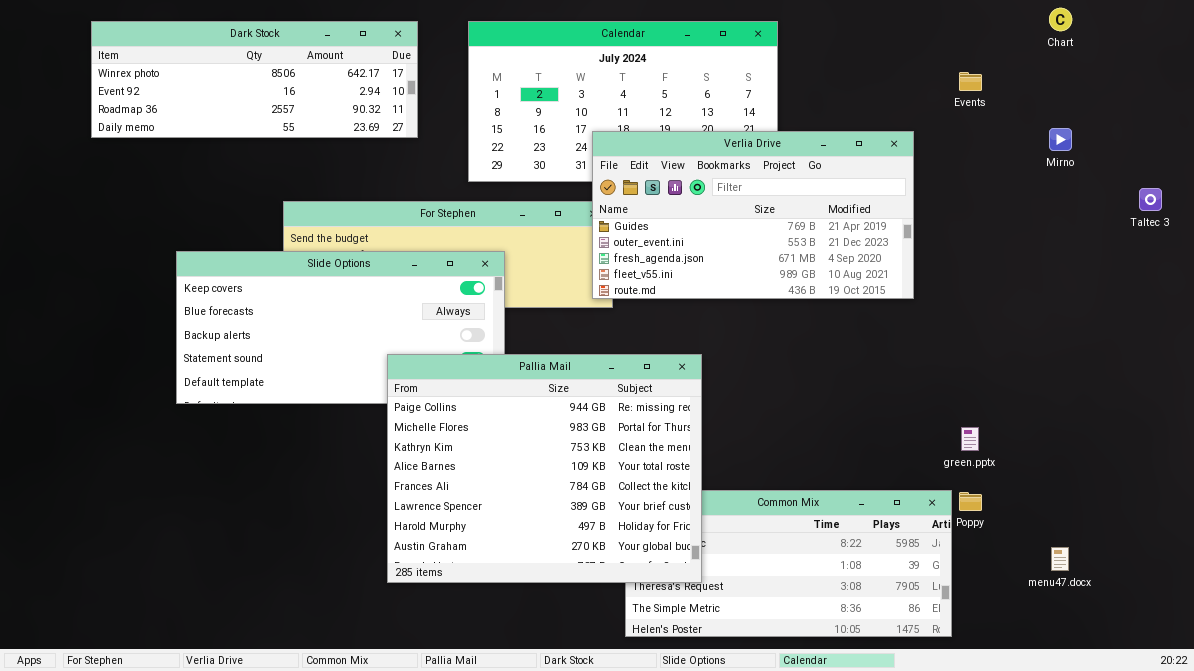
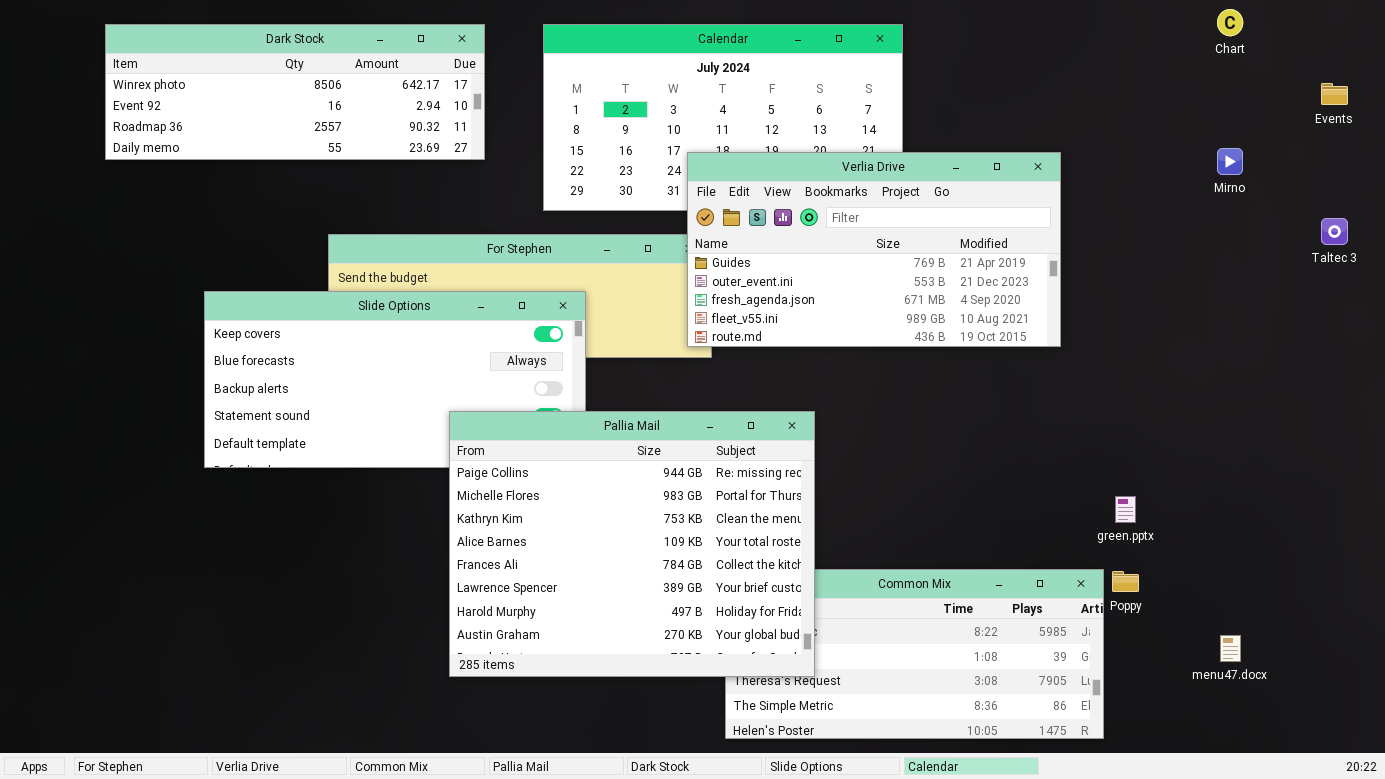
Events: [959,72,982,91] -> [1321,83,1348,105], moved

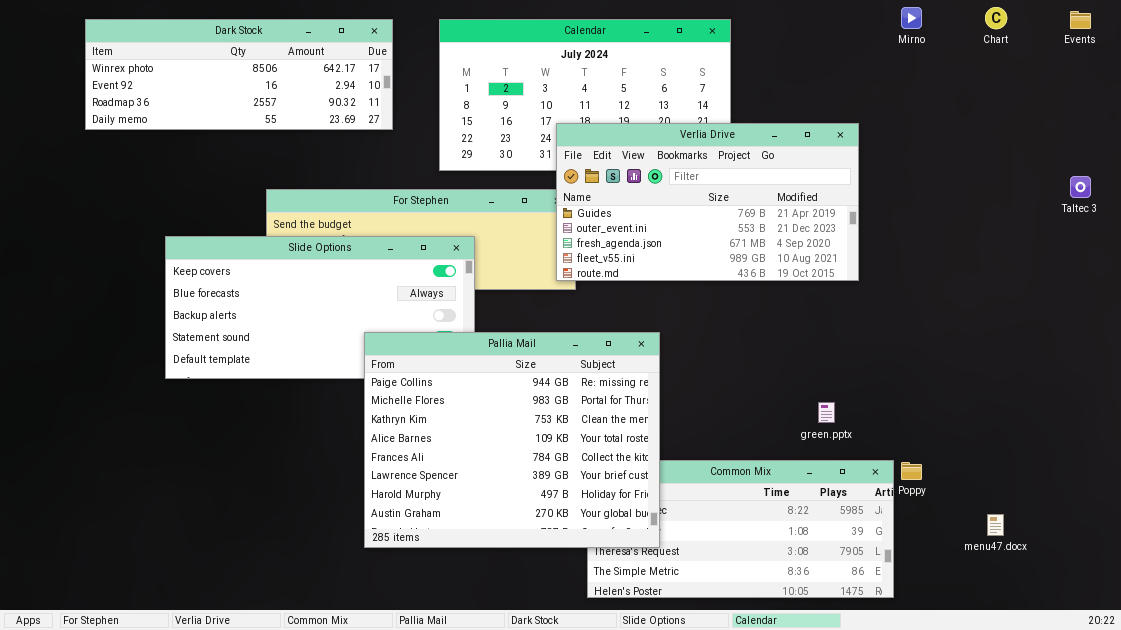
Events: [1321,83,1348,105] -> [1070,11,1091,29], moved
Mirno: [1217,148,1243,175] -> [901,7,922,29], moved
green.pptx: [1115,496,1136,523] -> [818,402,835,423], moved

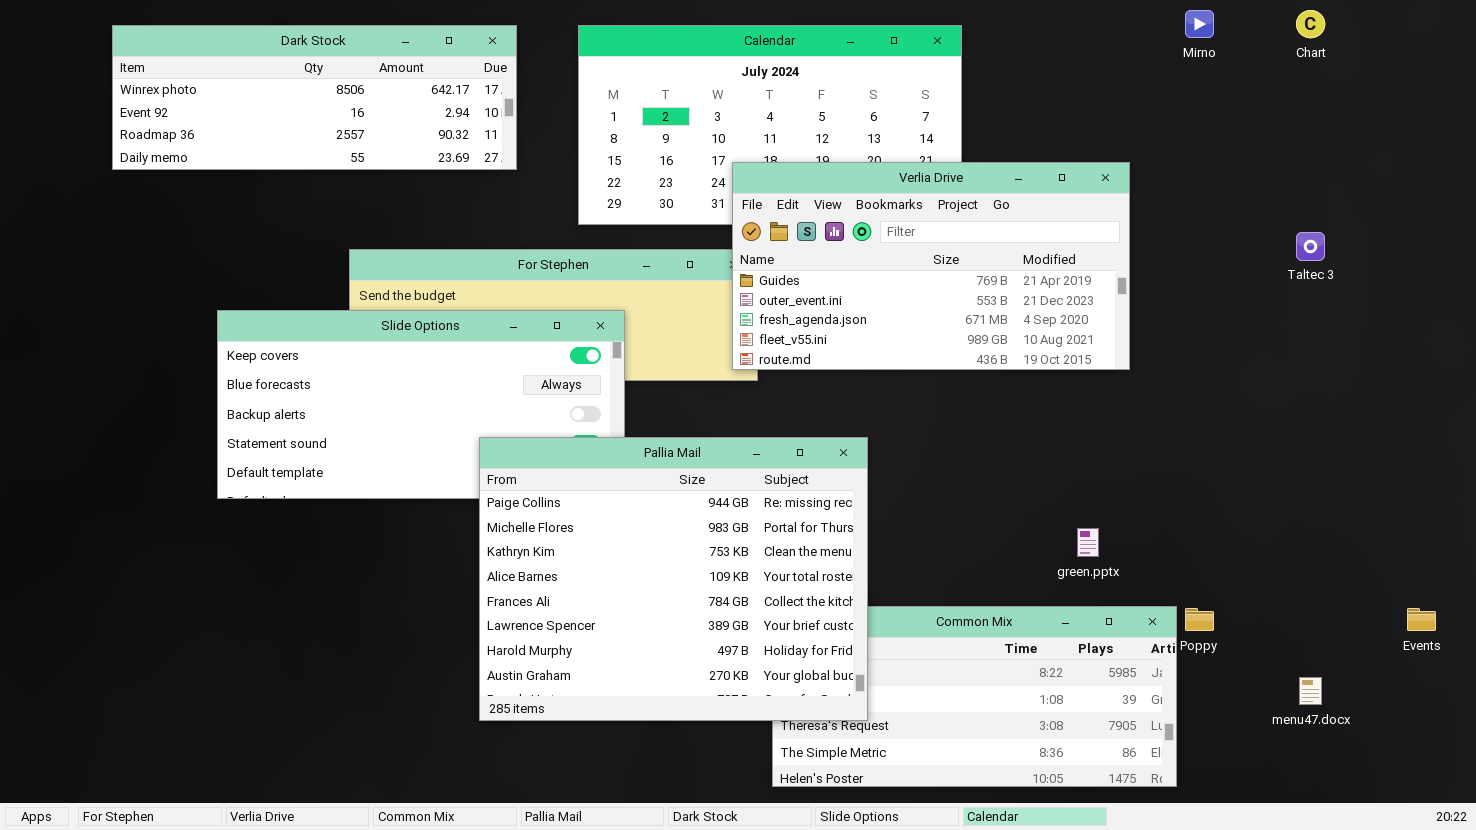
Events: [1070,11,1091,29] -> [1407,608,1436,631], moved
Taltec 3: [1070,176,1091,198] -> [1296,232,1325,261], moved

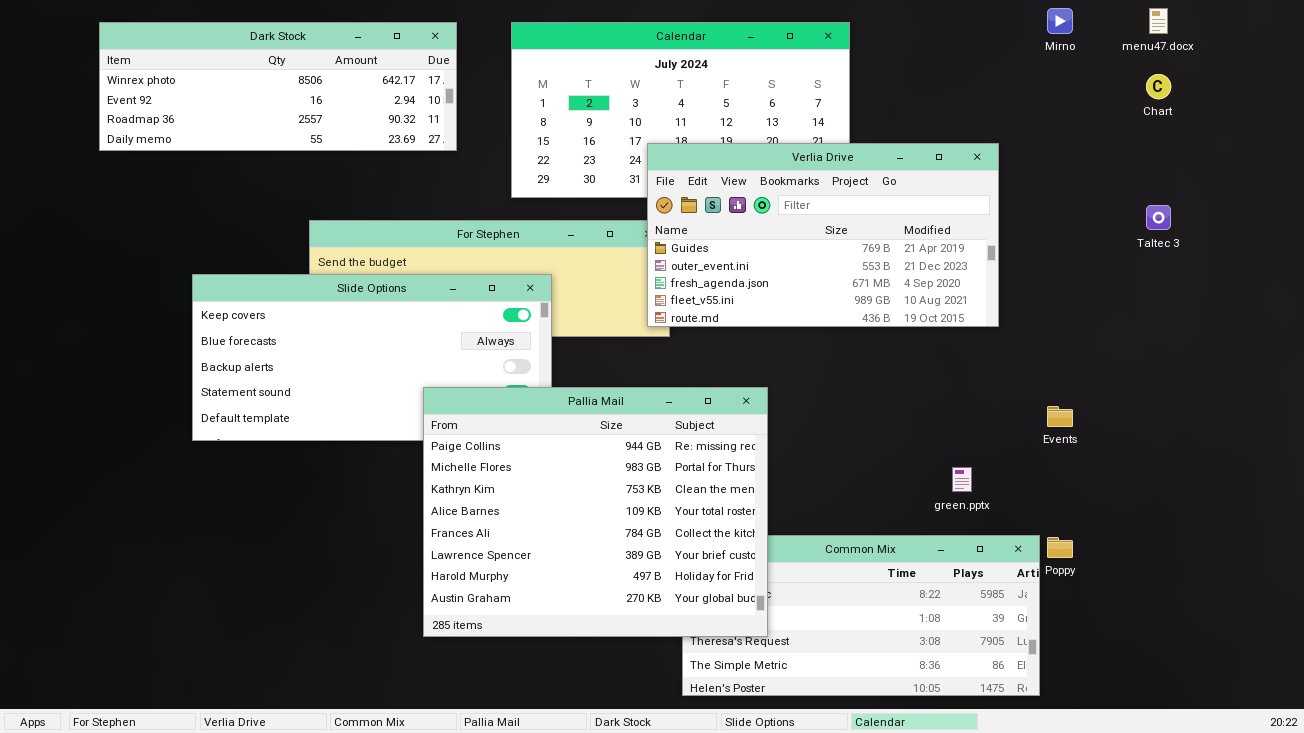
Chart: [1296,10,1325,38] -> [1146,74,1171,99], moved
Events: [1407,608,1436,631] -> [1047,406,1073,427], moved
menu47.docx: [1299,677,1322,705] -> [1149,8,1168,34], moved

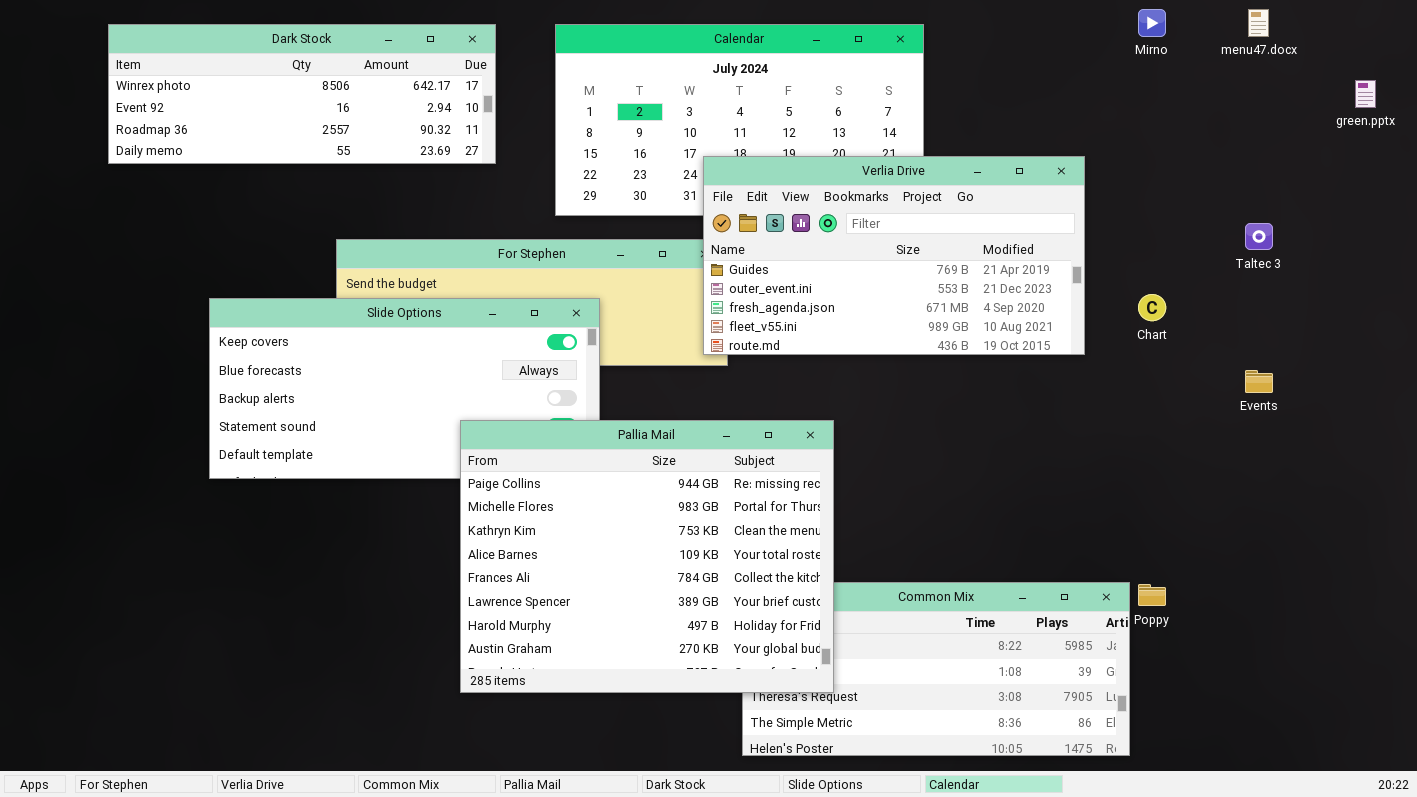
Chart: [1146,74,1171,99] -> [1138,294,1166,321], moved
Events: [1047,406,1073,427] -> [1245,370,1273,393], moved
green.pptx: [952,467,972,492] -> [1355,80,1376,108], moved

